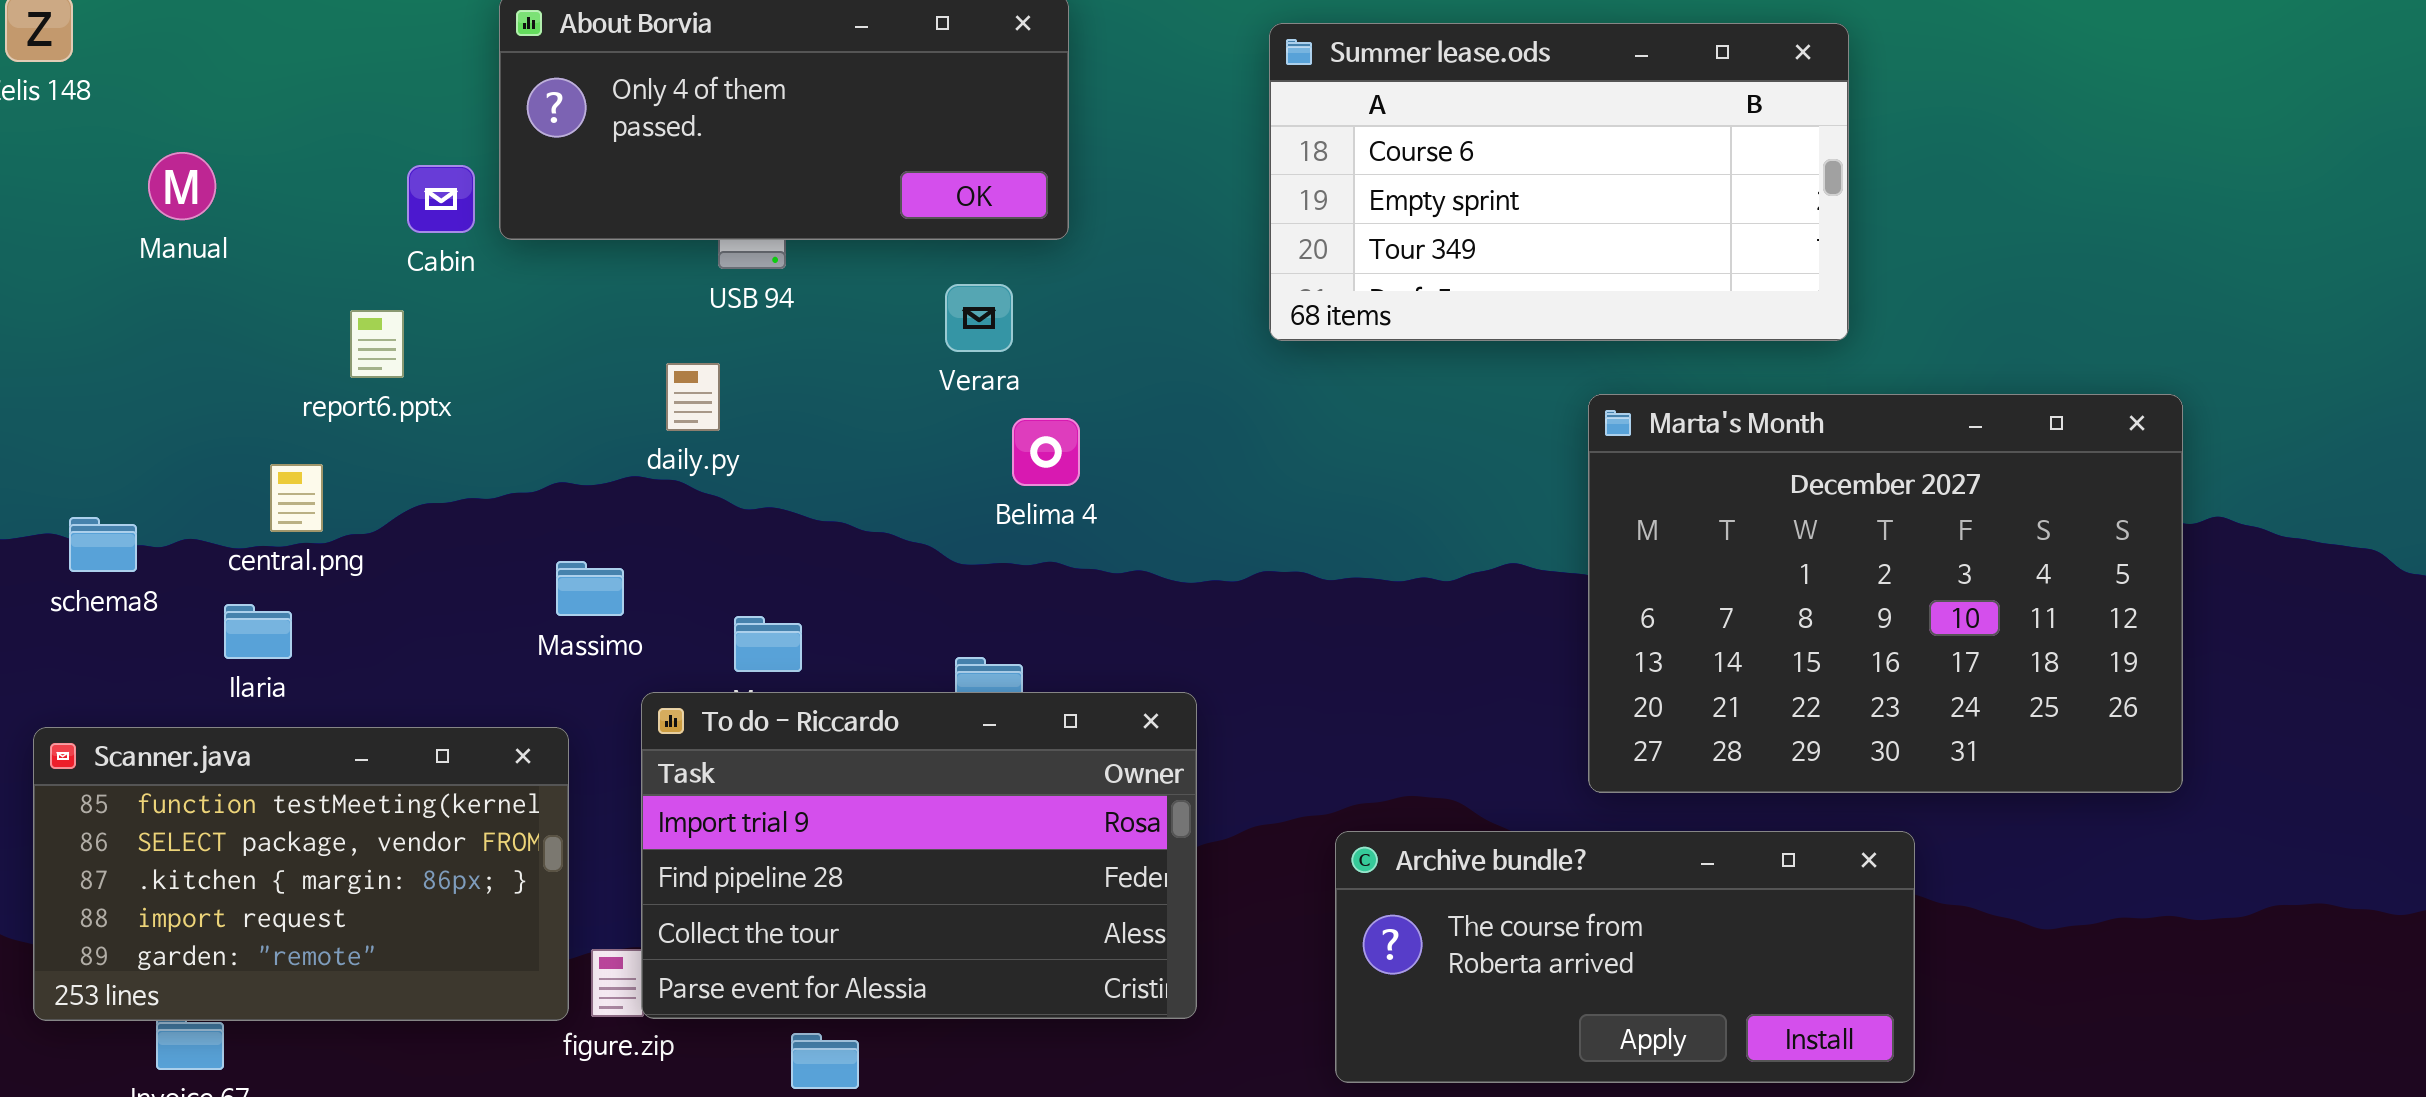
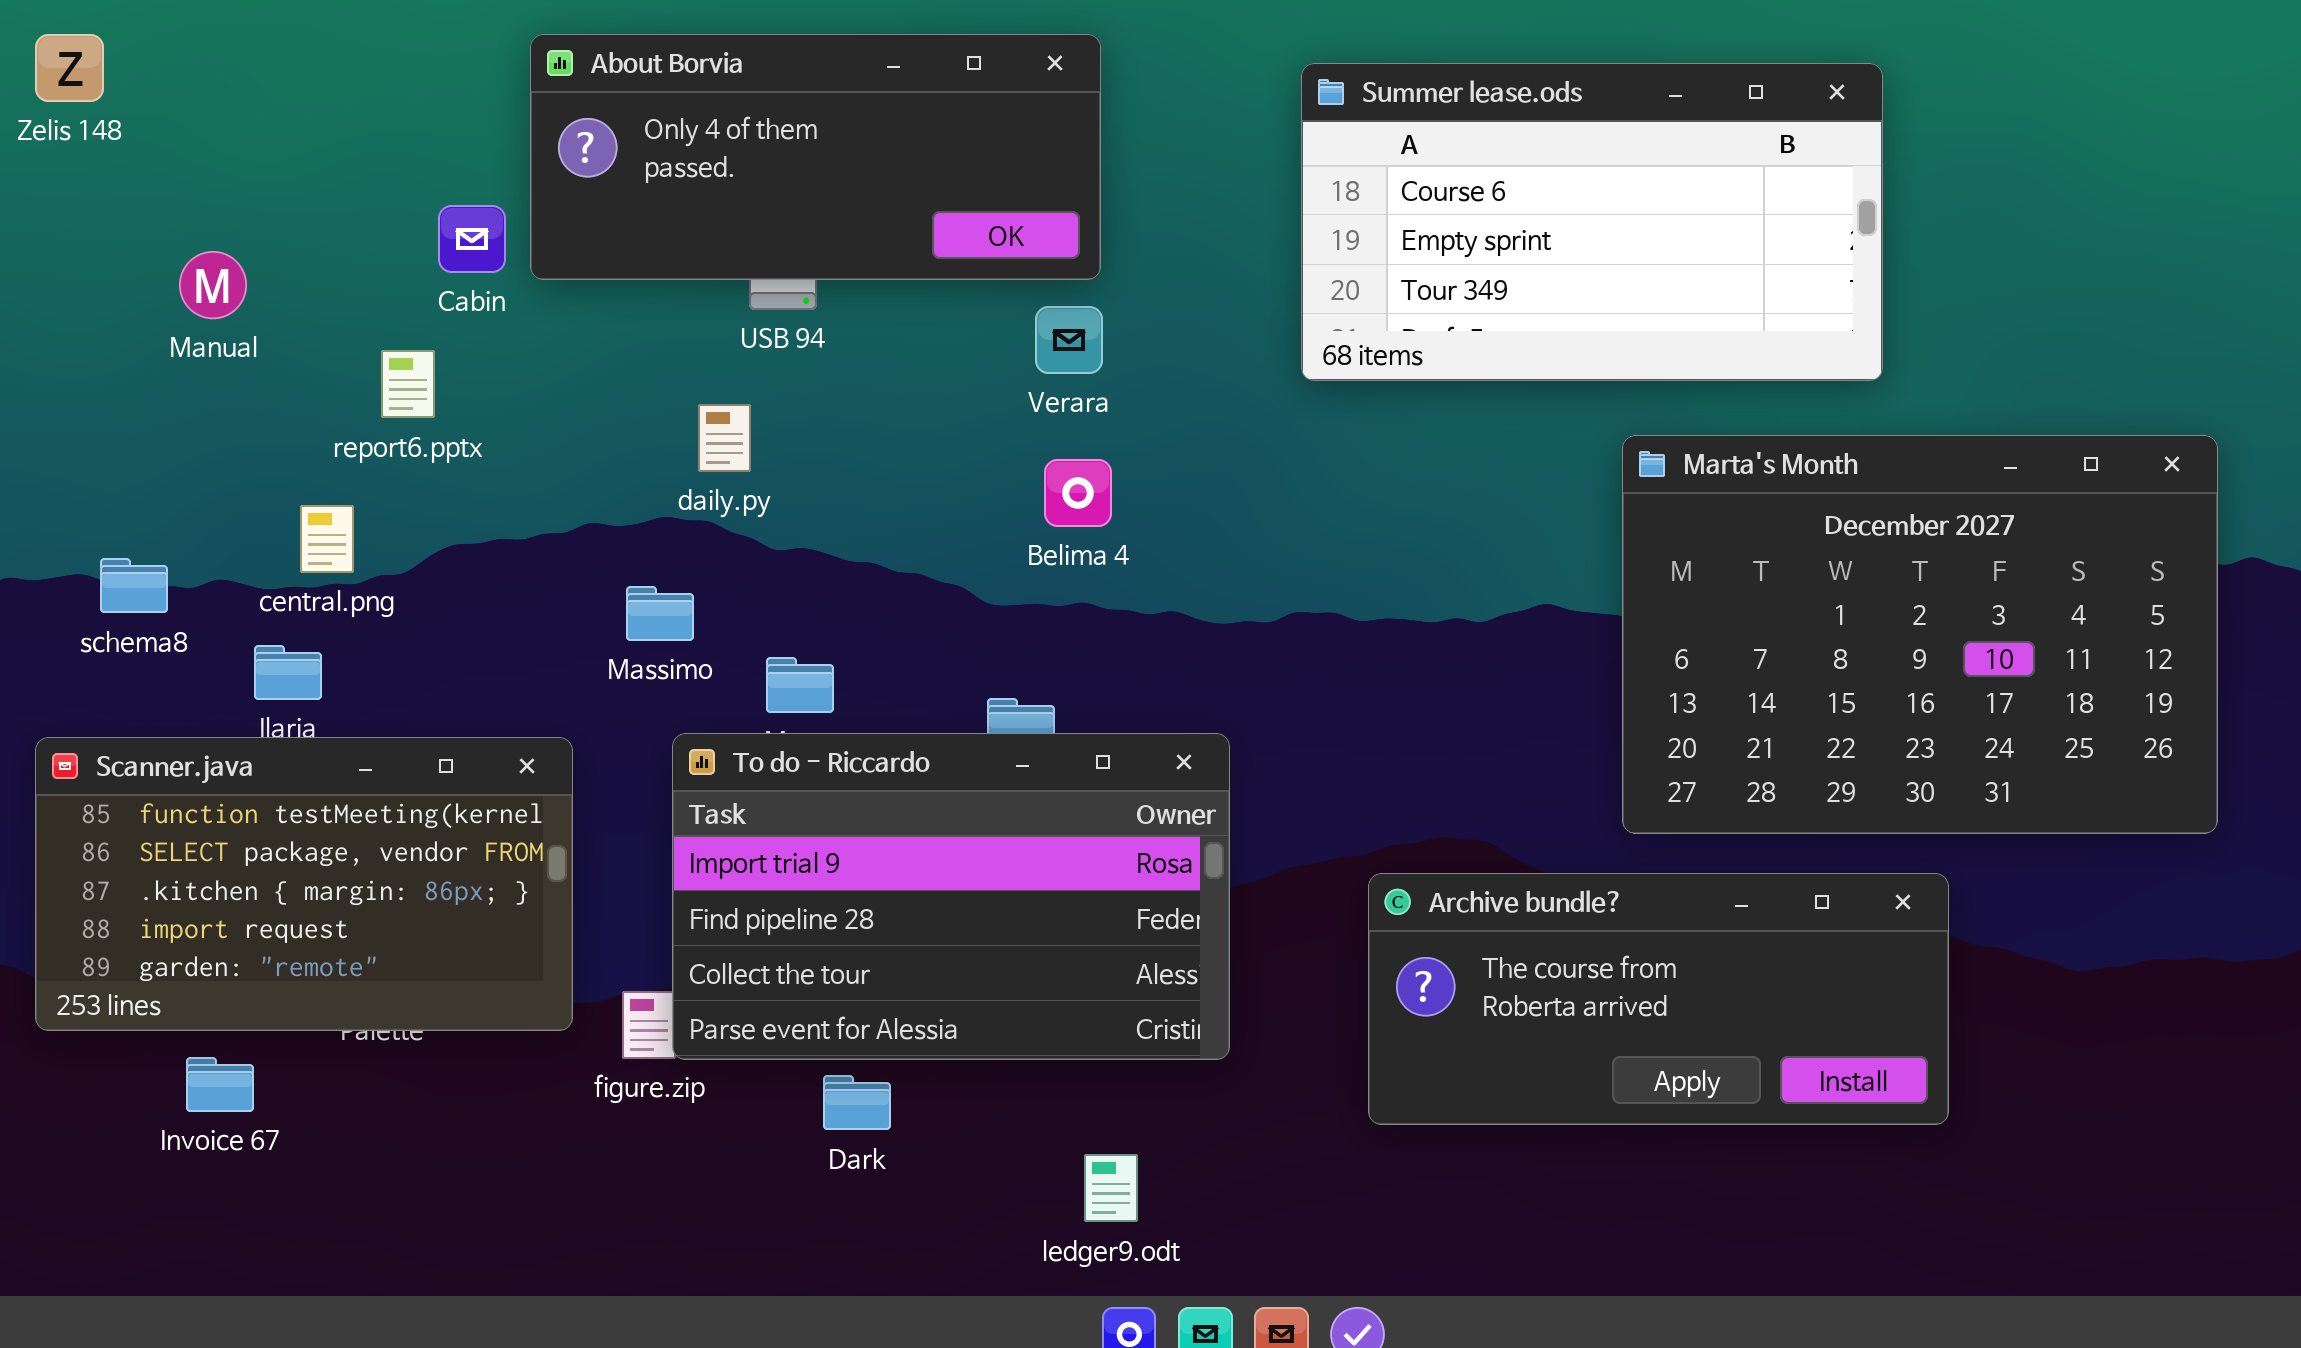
Manual: [148,152,216,220] -> [179,251,247,319], moved
Verara: [945,284,1013,352] -> [1035,306,1103,374], moved
Massimo: [556,561,624,616] -> [626,586,694,641], moved
Scanner.java: [33,727,569,1021] -> [35,737,573,1031], moved

